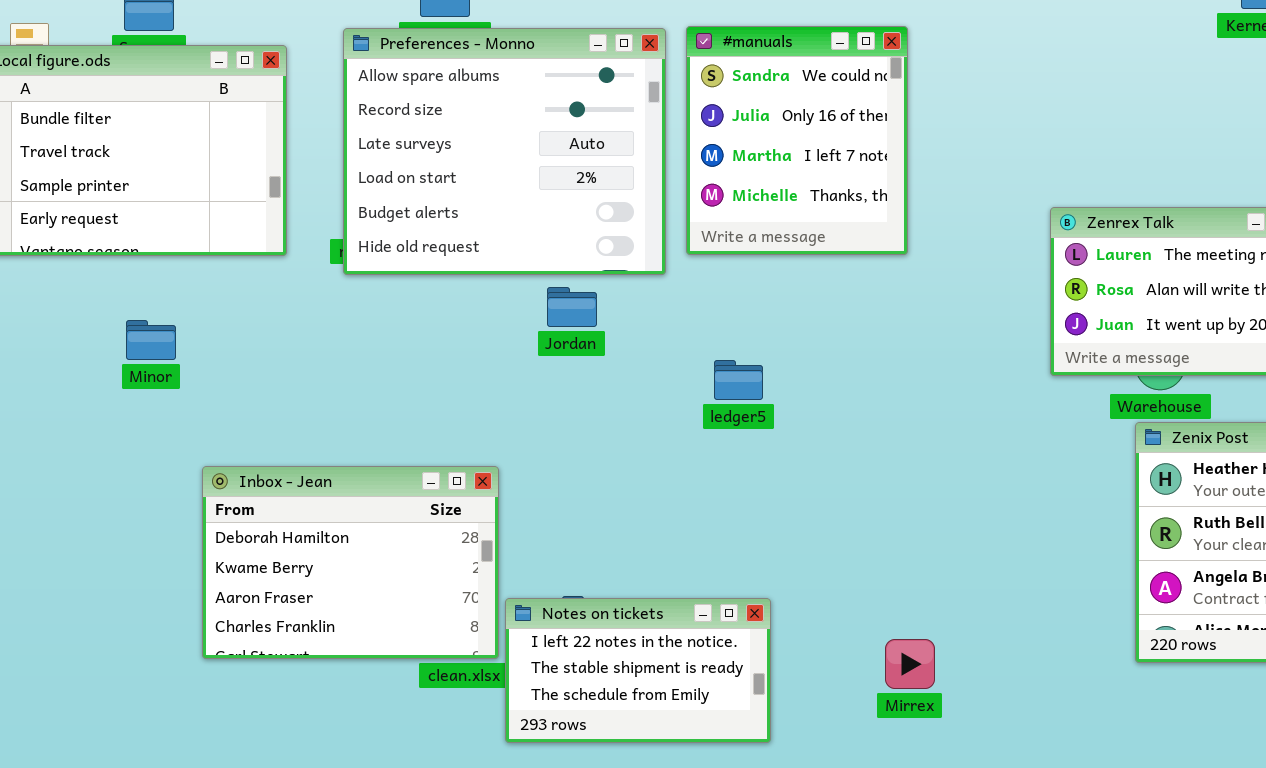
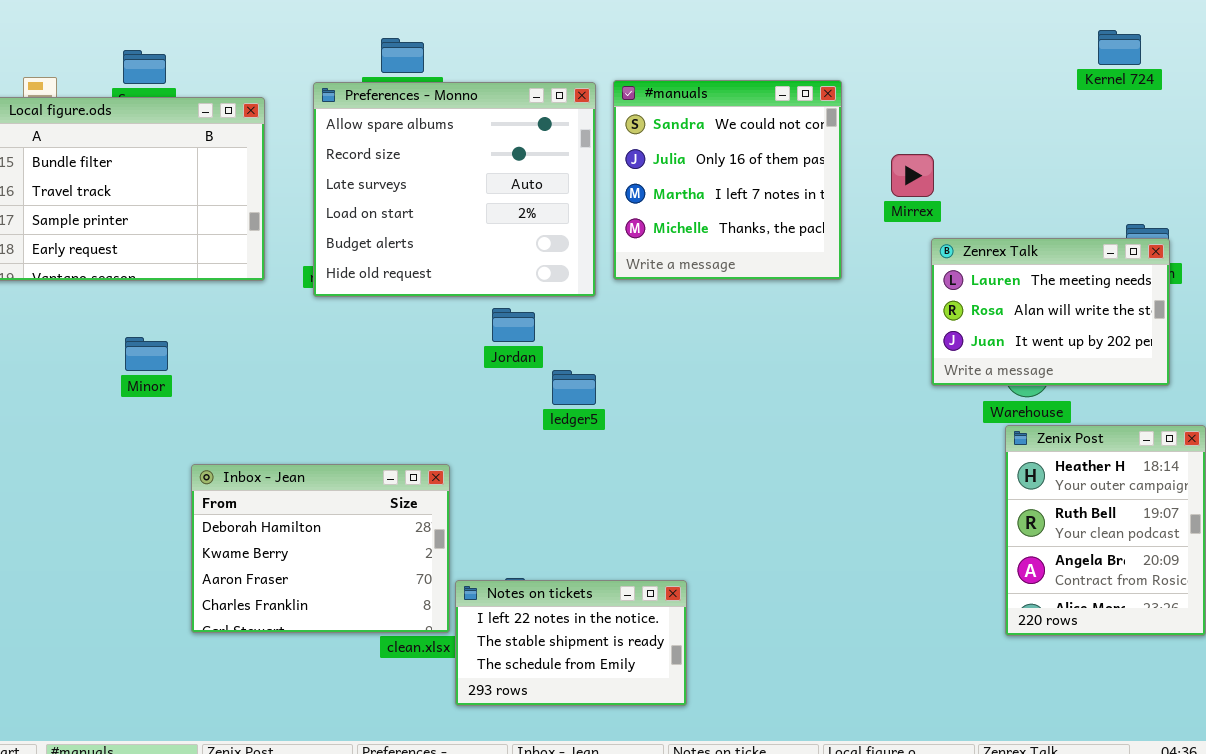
#manuals: [686,26,908,255] -> [613,80,842,280], resized
ledger5: [714,360,763,400] -> [552,370,596,405], moved
Mirrex: [885,639,935,689] -> [891,154,934,197], moved

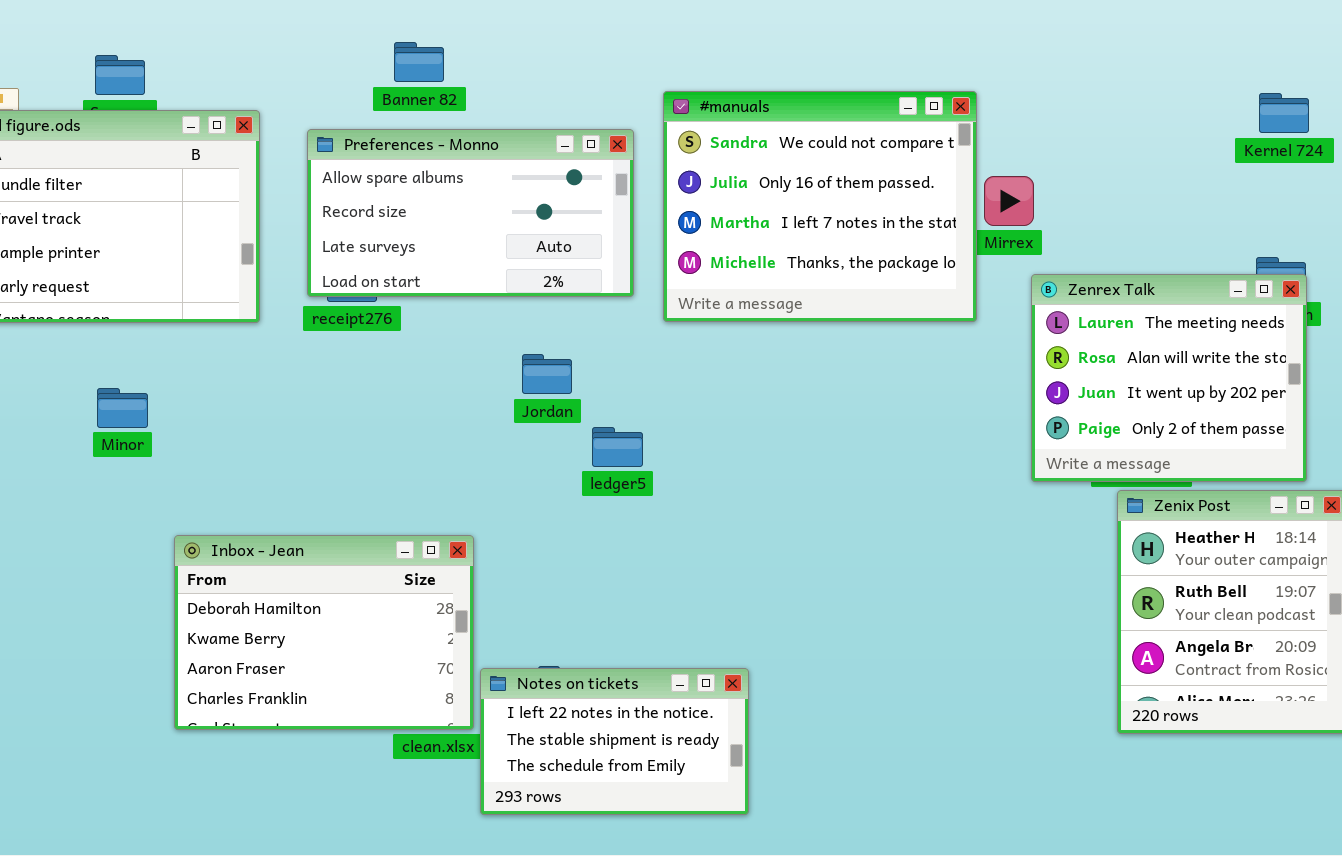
Kernel 724: [1098,30,1141,65] -> [1259,93,1309,133], moved
#manuals: [613,80,842,280] -> [663,91,977,322], resized
Preferences - Monno: [313,82,596,297] -> [307,129,634,297], moved, resized
Zenrex Talk: [931,238,1170,386] -> [1031,274,1307,482], resized

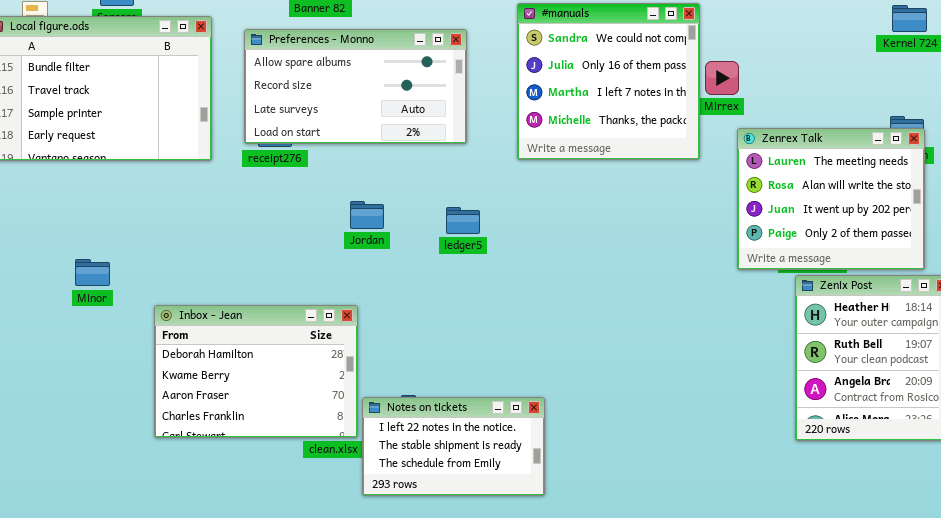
#manuals: [663,91,977,322] -> [517,3,700,160], resized
Jordan: [522,354,572,394] -> [350,201,384,229], moved
Minor: [97,388,148,428] -> [75,259,110,286], moved
ledger5: [592,427,643,467] -> [446,207,480,234], moved

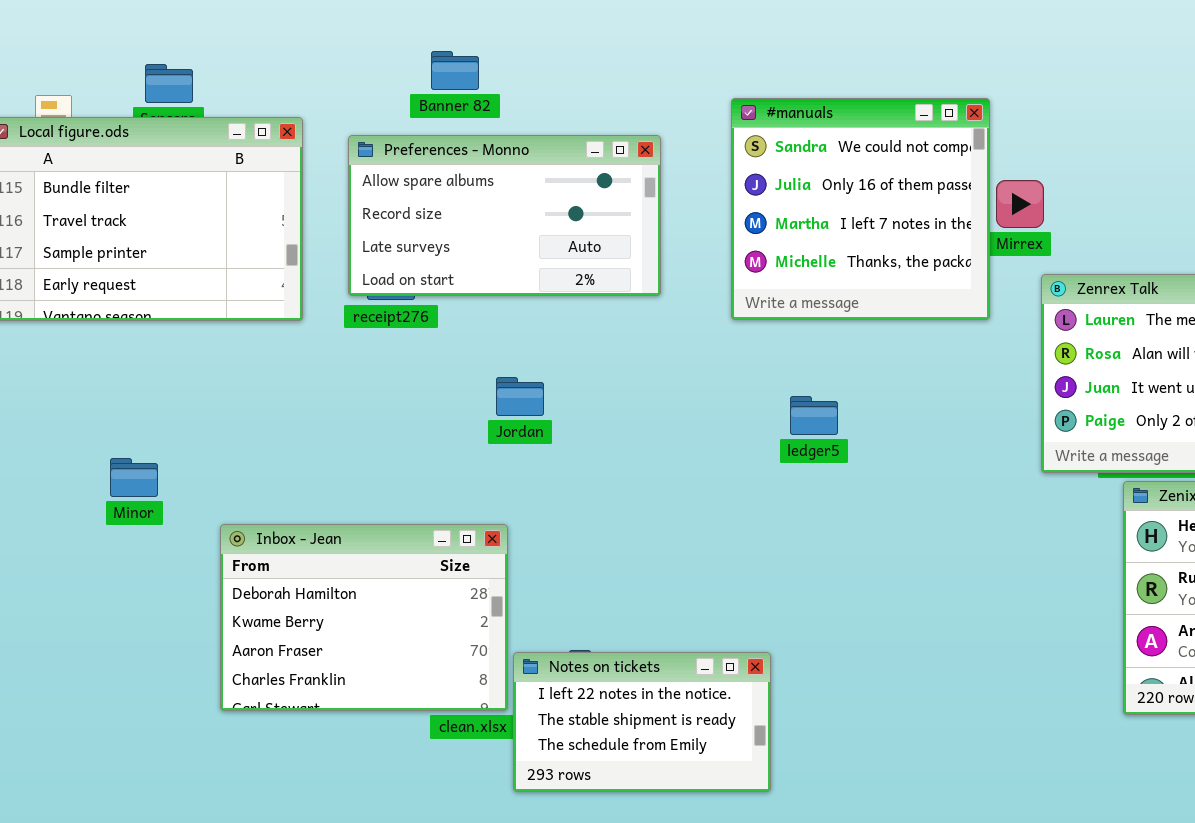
ledger5: [446,207,480,234] -> [790,396,838,435], moved

